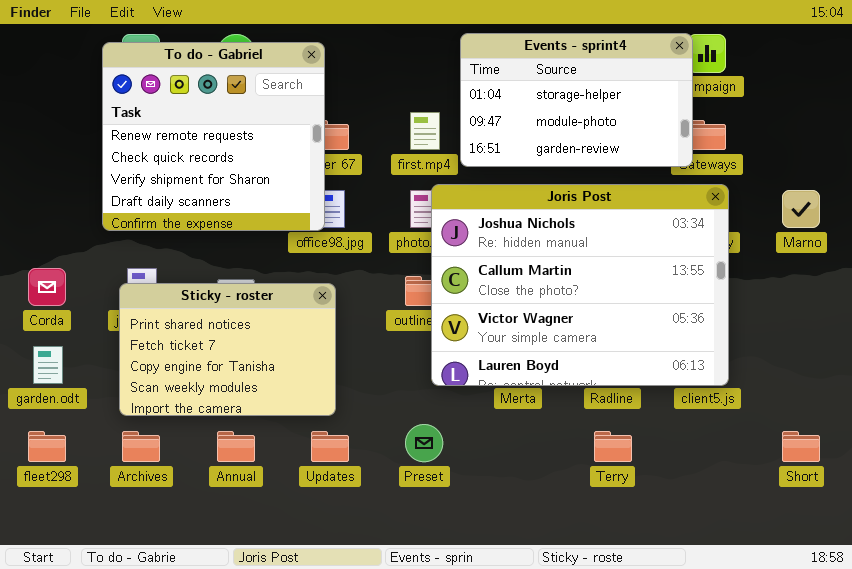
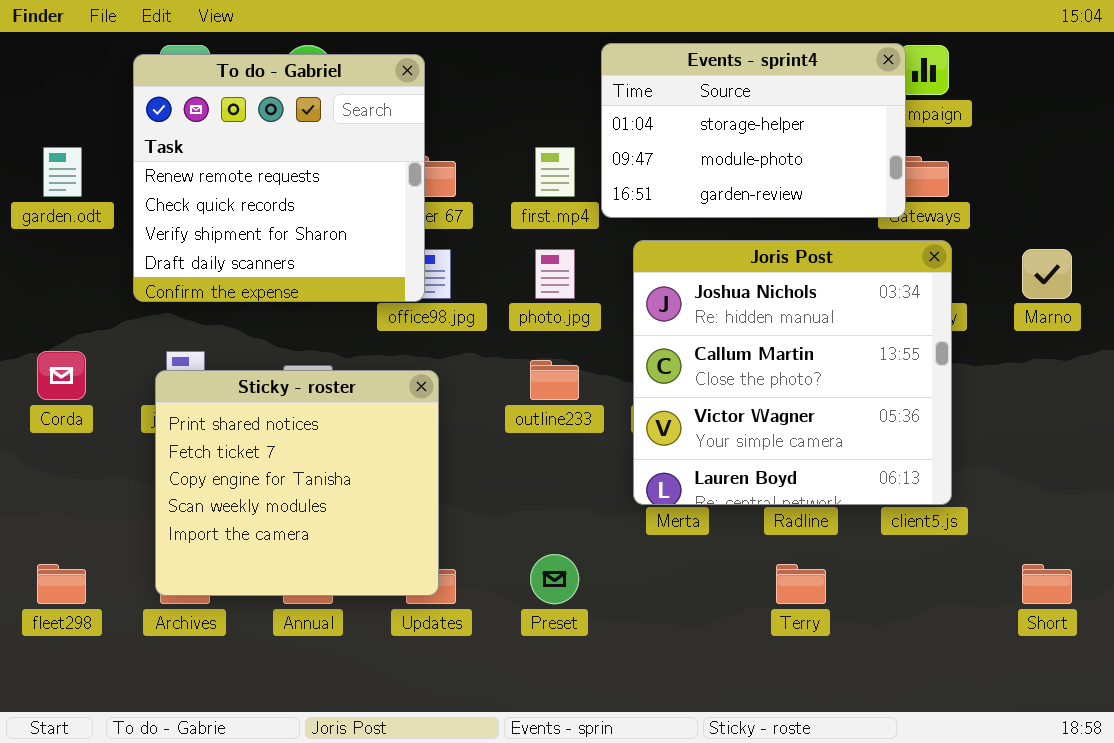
Joris Post: [431,184,729,386] -> [633,240,952,505], resized
Sticky - roster: [119,283,336,416] -> [155,370,439,596], resized
garden.odt: [33,346,63,384] -> [43,147,82,197], moved

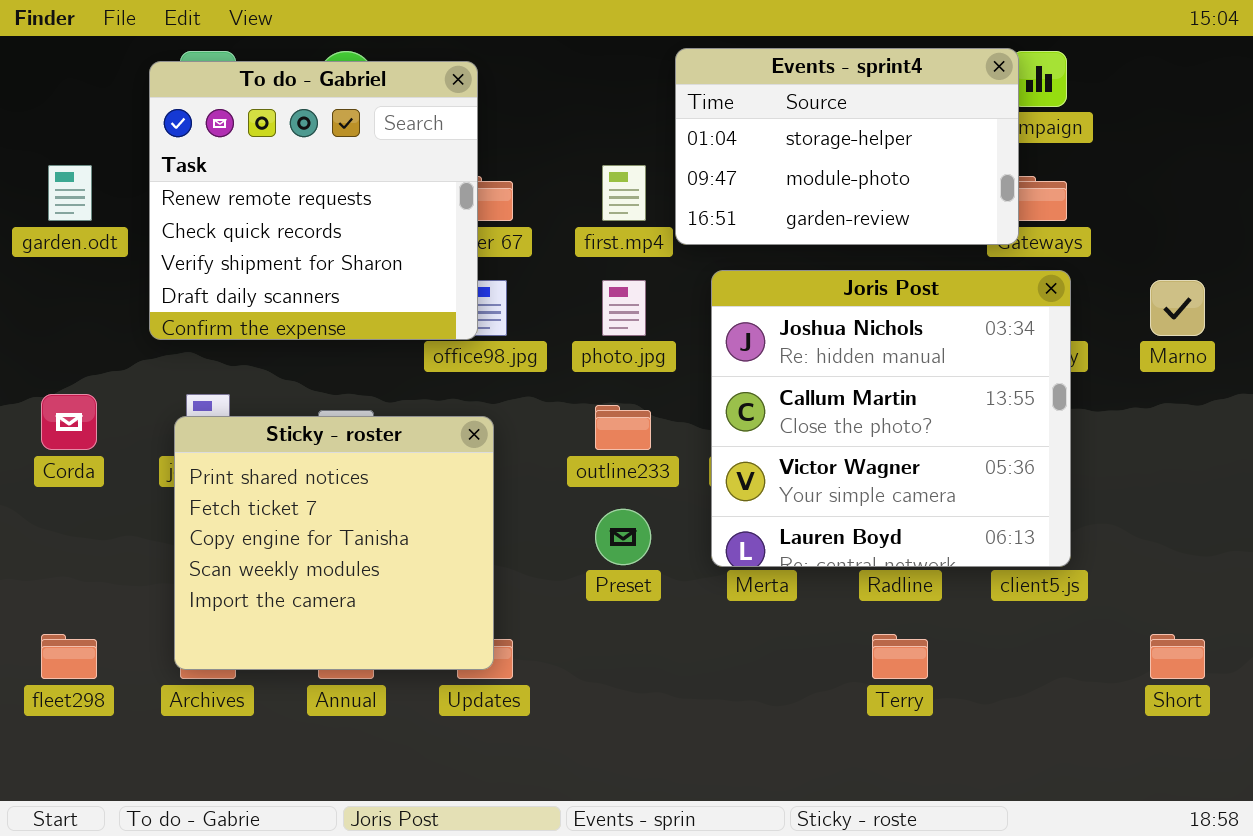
Preset: [530,554,579,604] -> [595,509,651,565], moved

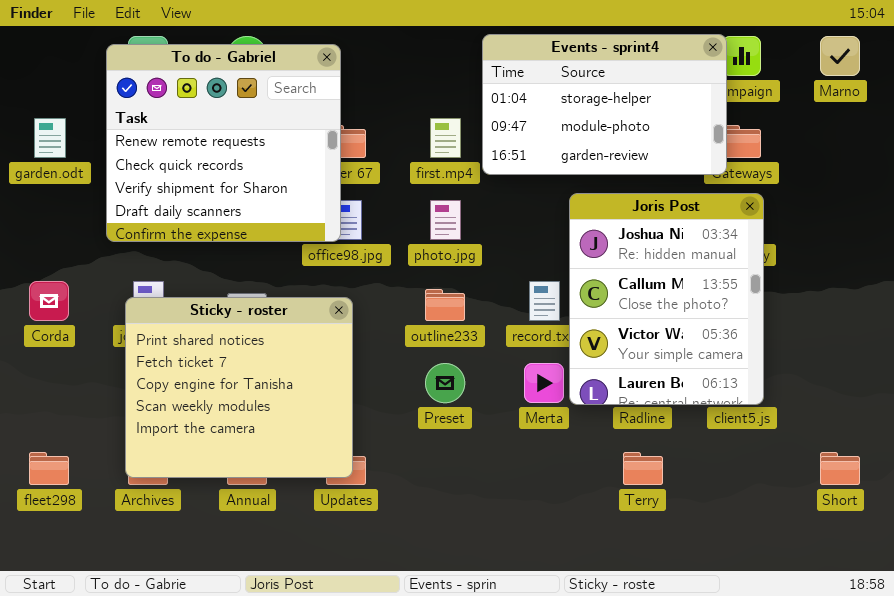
Joris Post: [711,270,1071,567] -> [569,193,764,405], resized
Marno: [1150,280,1205,336] -> [820,36,860,76], moved

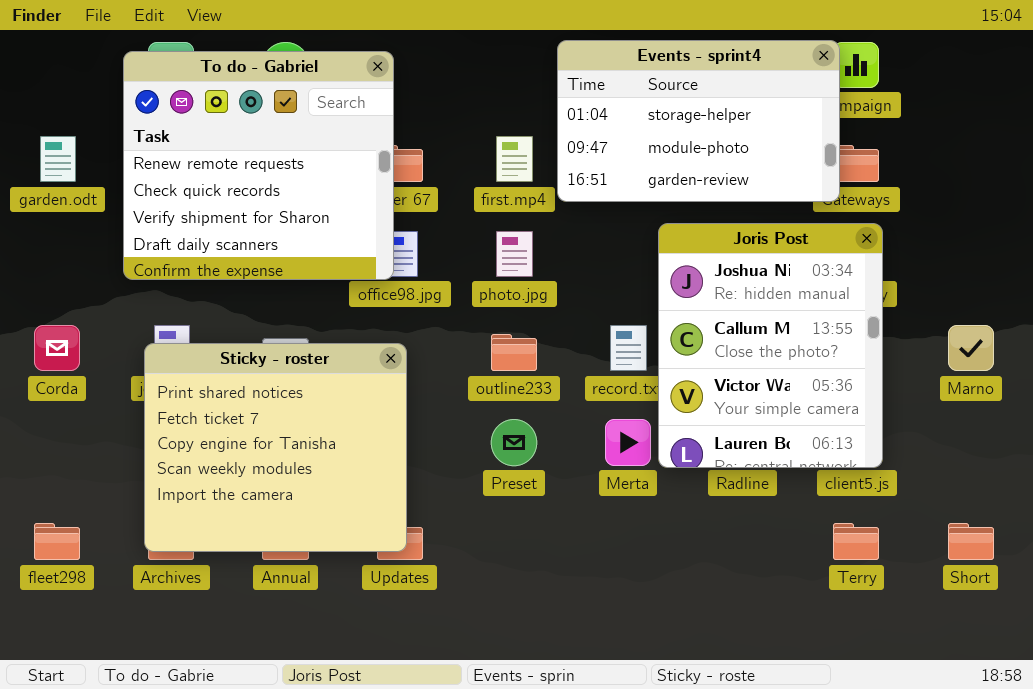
Marno: [820,36,860,76] -> [948,325,994,371], moved
Terry: [623,452,663,485] -> [833,523,879,560], moved

